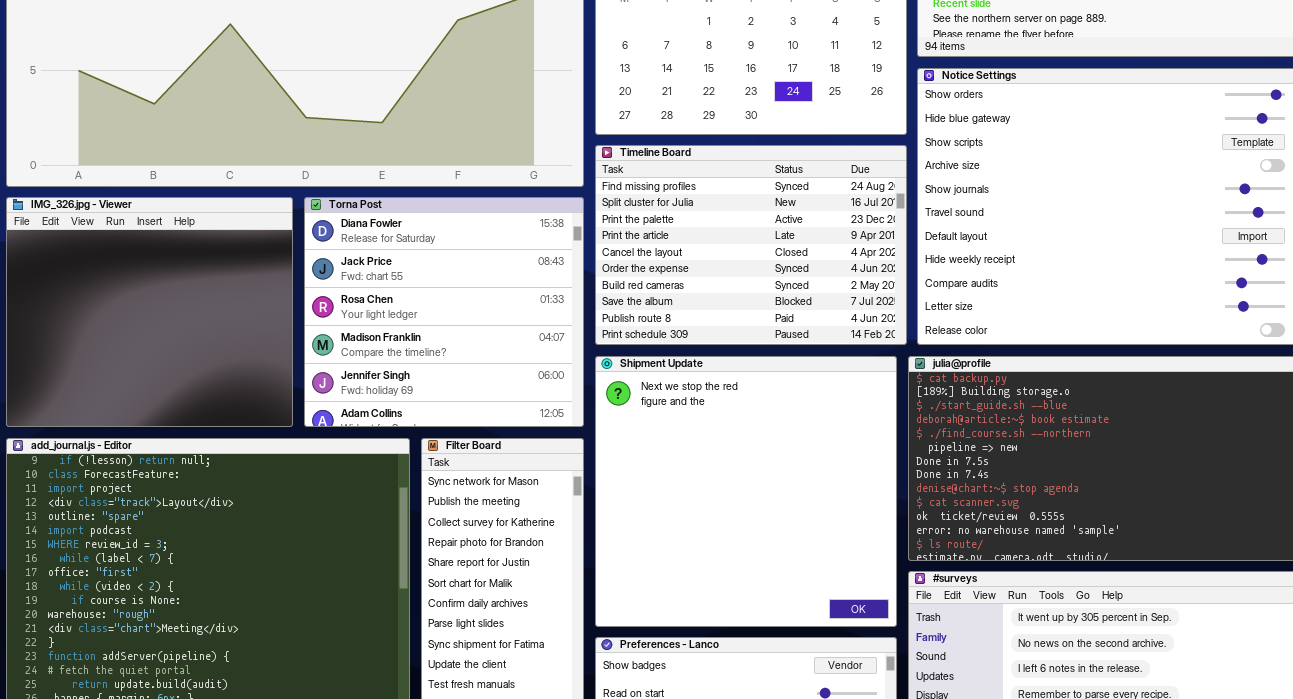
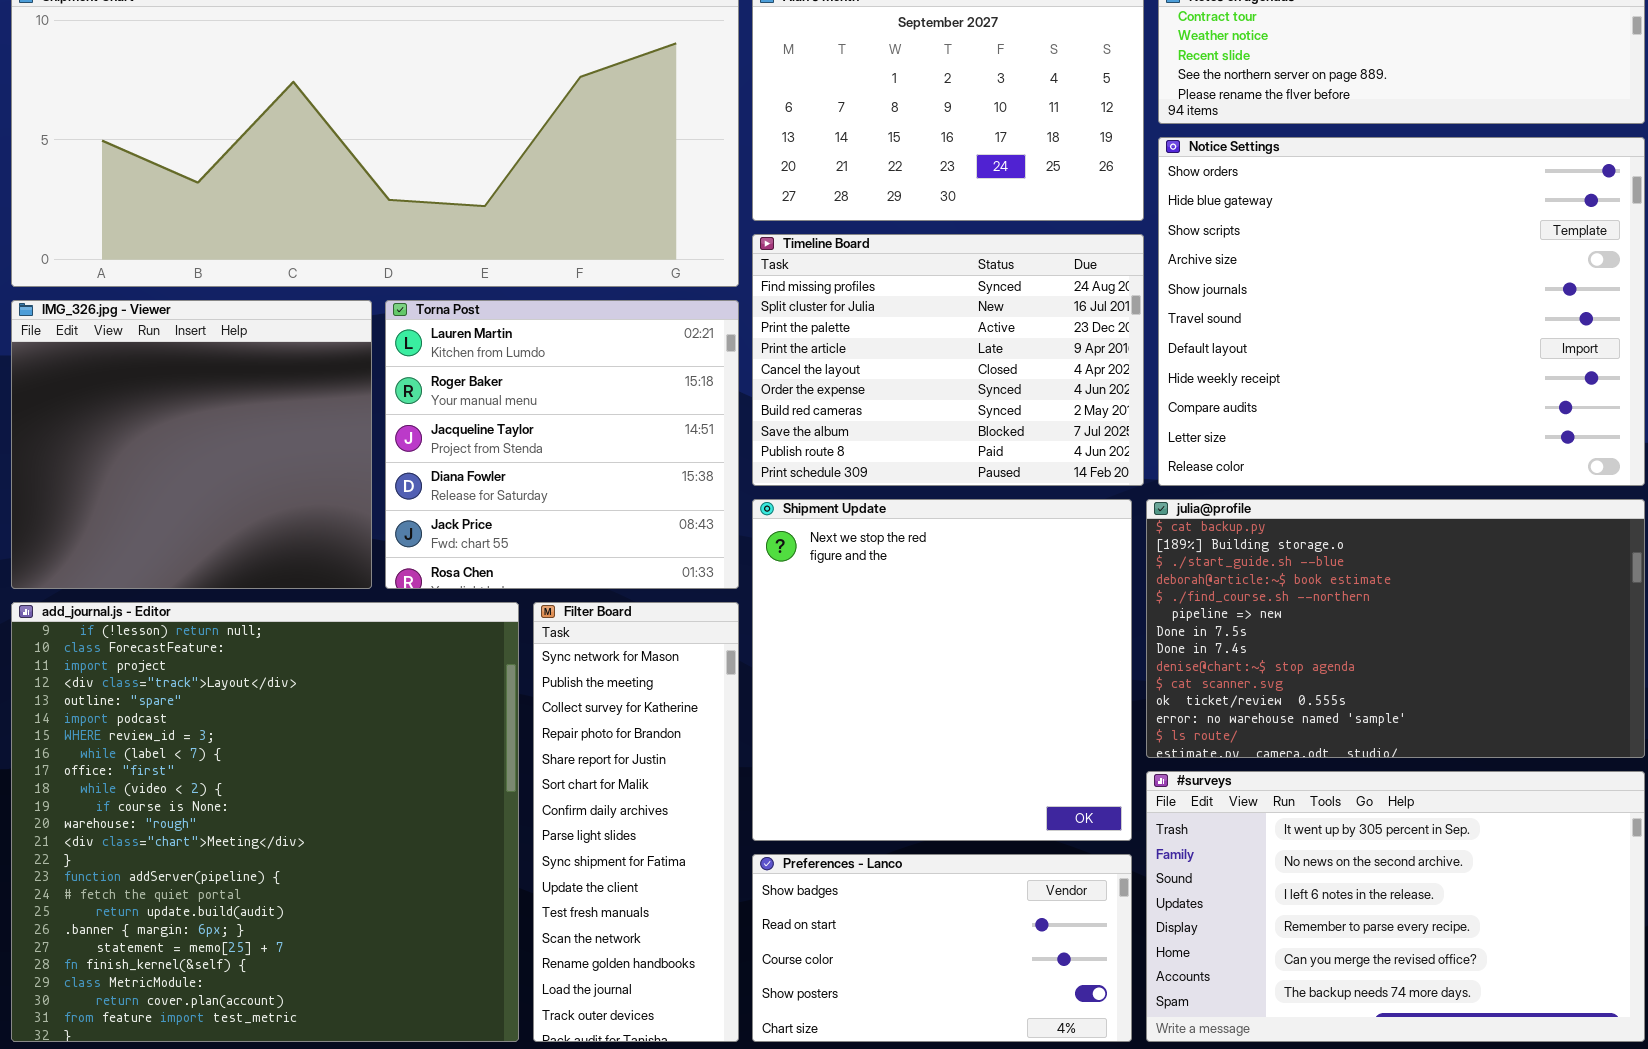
Torna Post: [304,197,584,427] -> [385,300,739,589], scrolled up 3 rows

